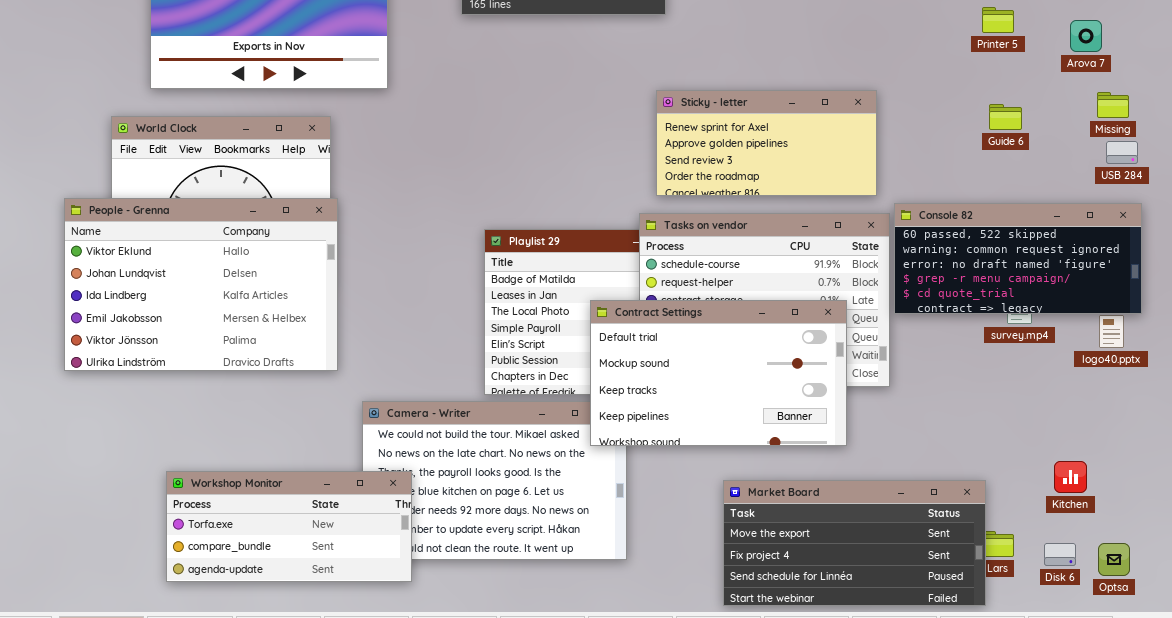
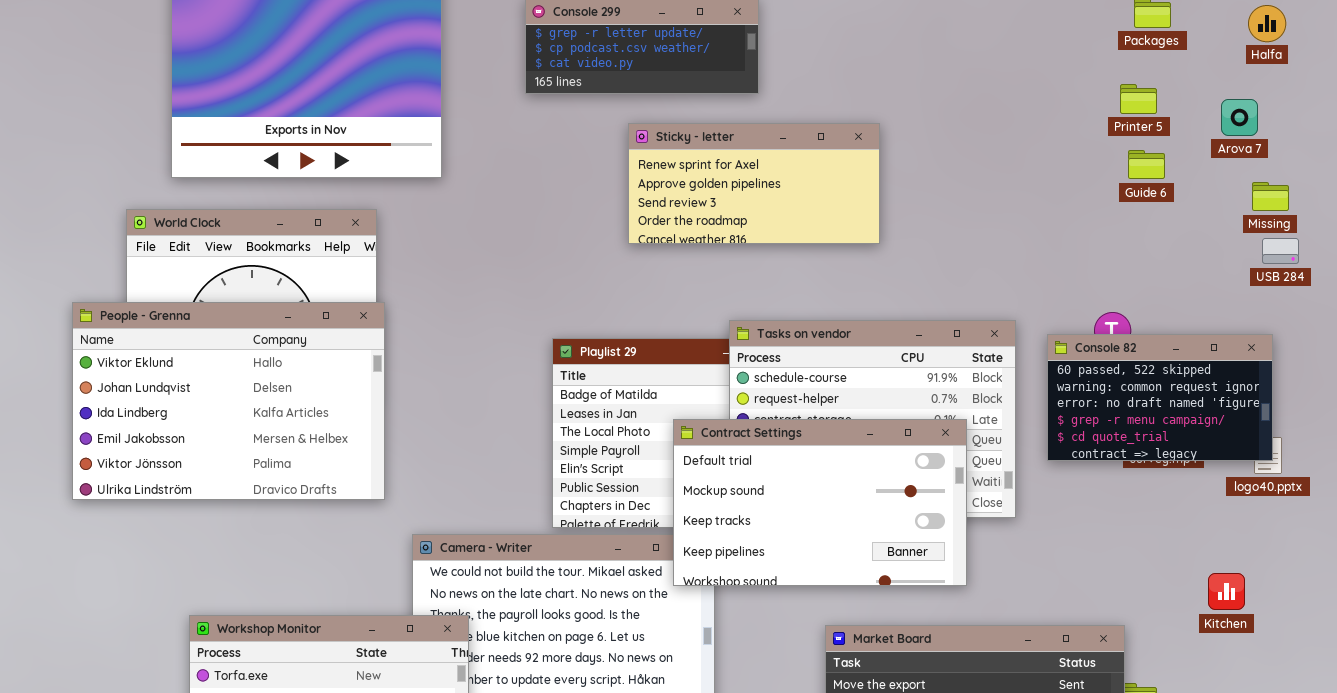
Sticky - letter: [656,90,877,196] -> [628,123,880,244], moved
Guide 6: [989,104,1022,130] -> [1128,150,1165,179], moved
Console 82: [894,203,1142,314] -> [1047,334,1273,461], moved, resized
Kitchen: [1054,461,1087,493] -> [1208,573,1245,610], moved

